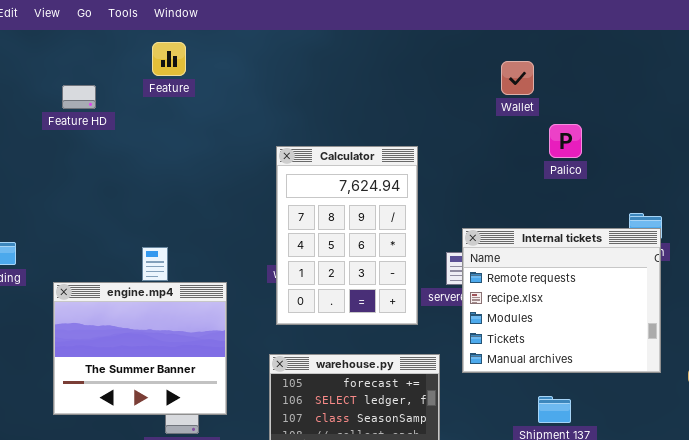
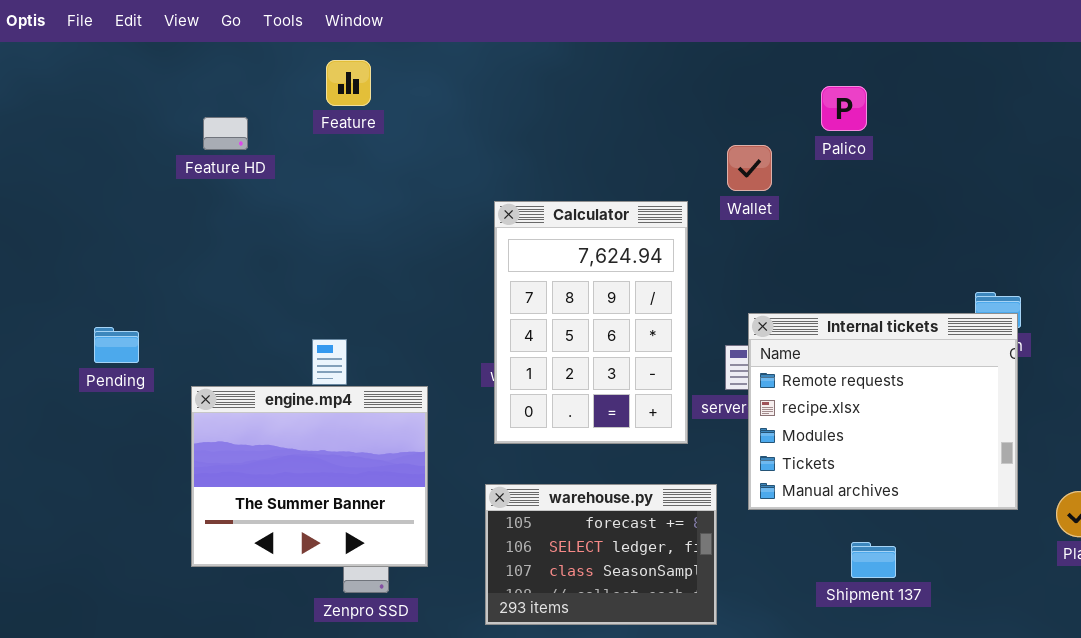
Wallet: [501,61,534,95] -> [727,145,772,191], moved
Palico: [549,124,582,158] -> [821,86,867,131], moved

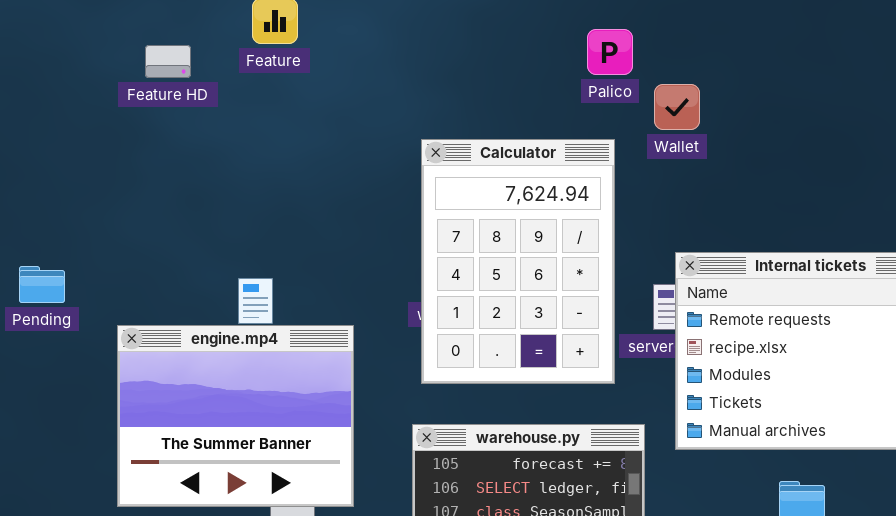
Palico: [821,86,867,131] -> [587,29,633,75], moved
Feature HD: [203,117,248,150] -> [145,45,191,78], moved

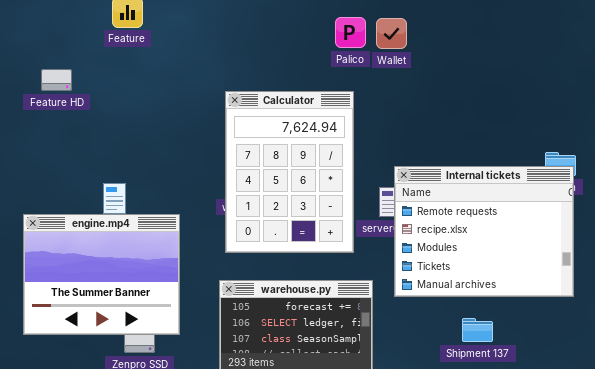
Feature HD: [145,45,191,78] -> [41,69,72,91], moved
Wallet: [654,84,700,130] -> [376,18,407,49], moved

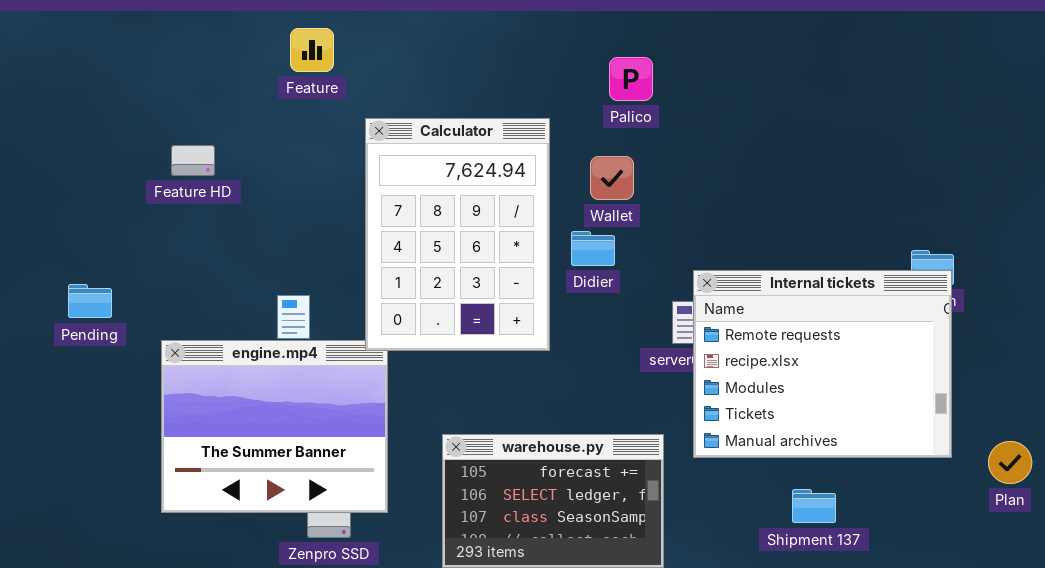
Wallet: [376,18,407,49] -> [590,156,634,200], moved
Feature HD: [41,69,72,91] -> [171,145,215,176], moved
Calculator: [225,91,354,253] -> [365,118,550,351], moved

